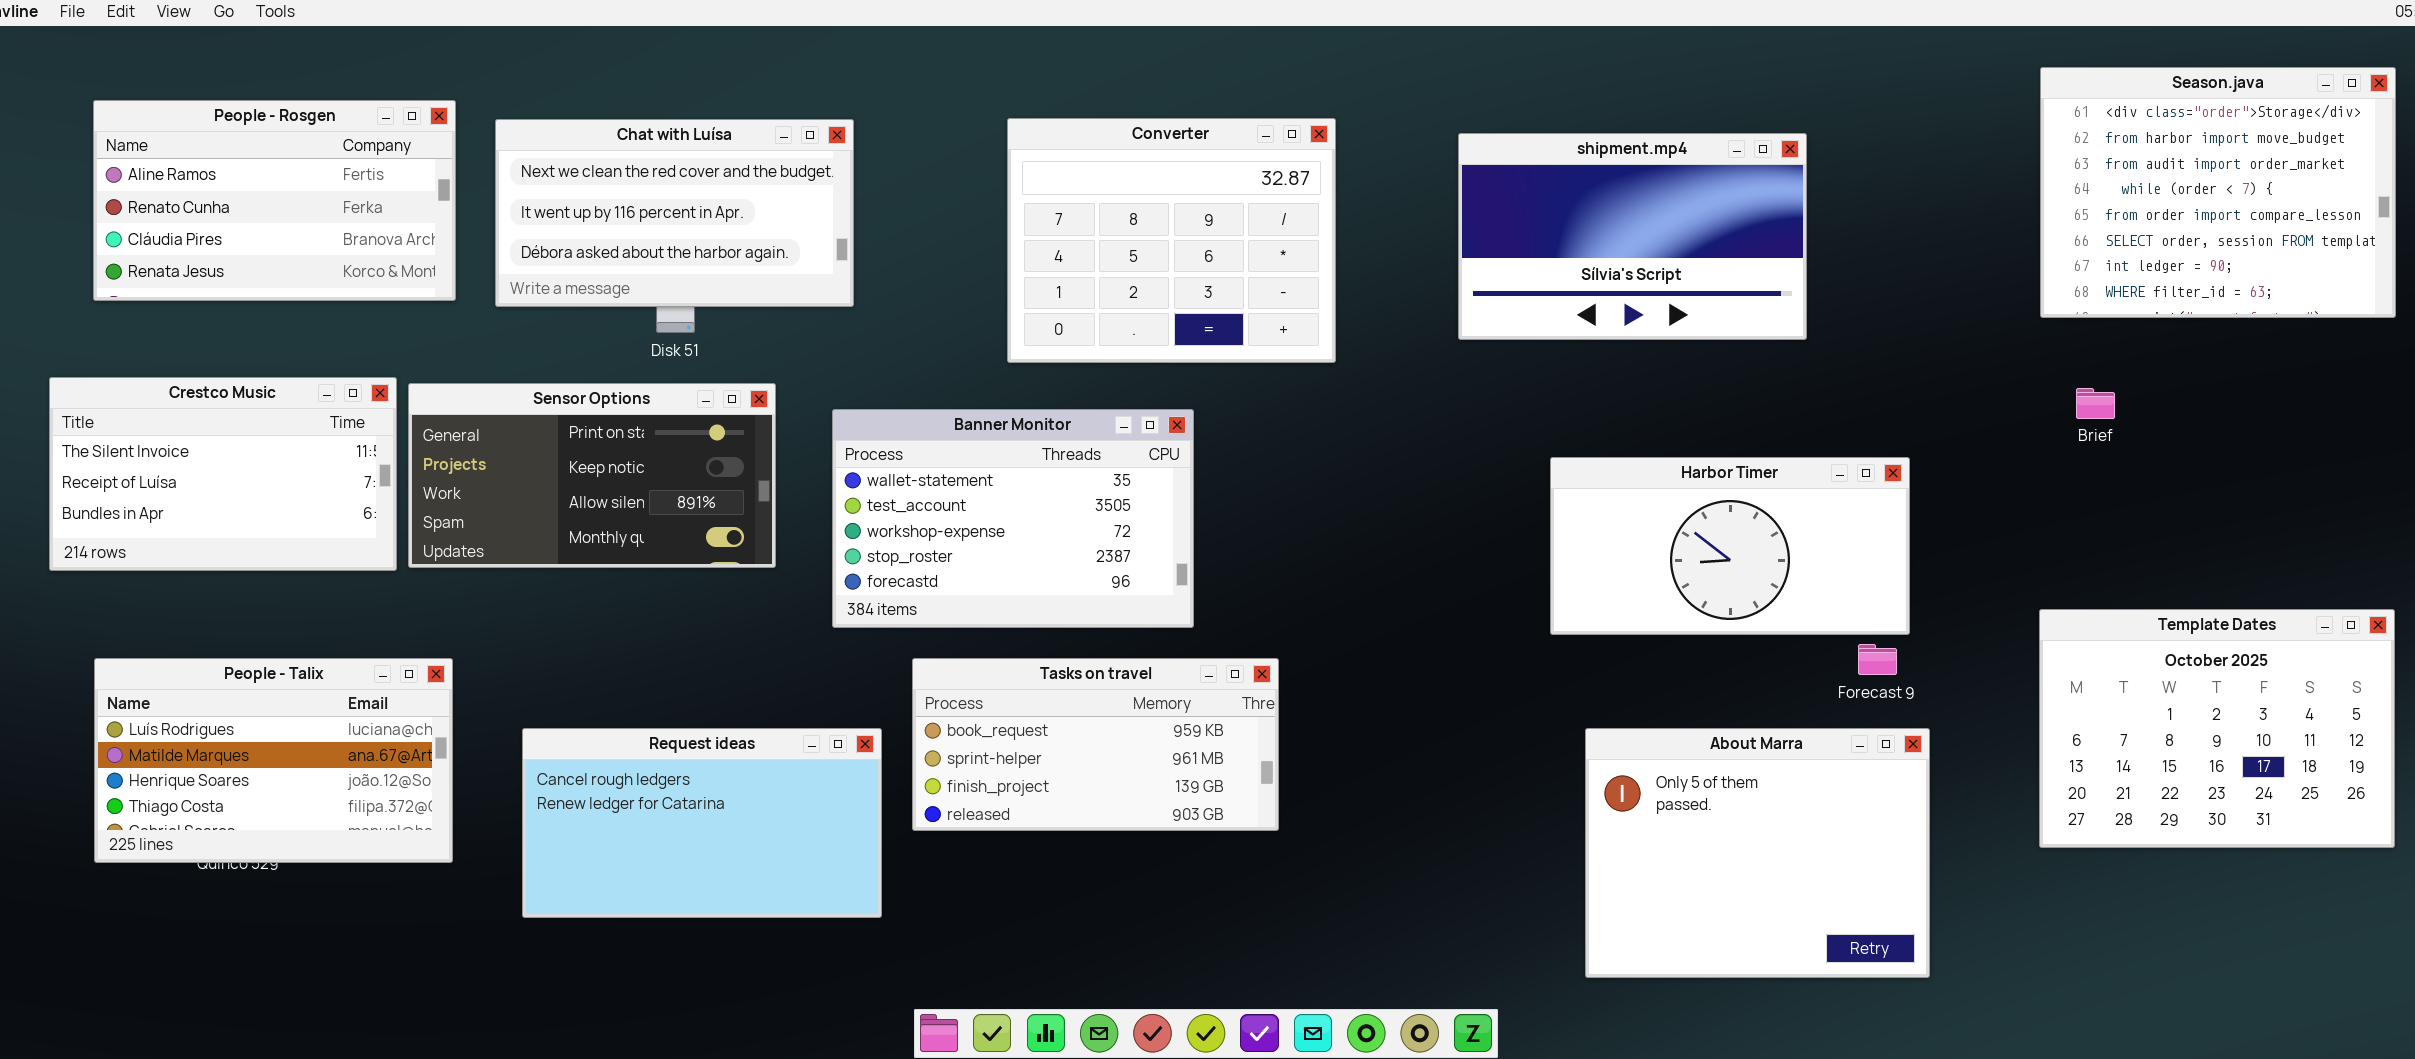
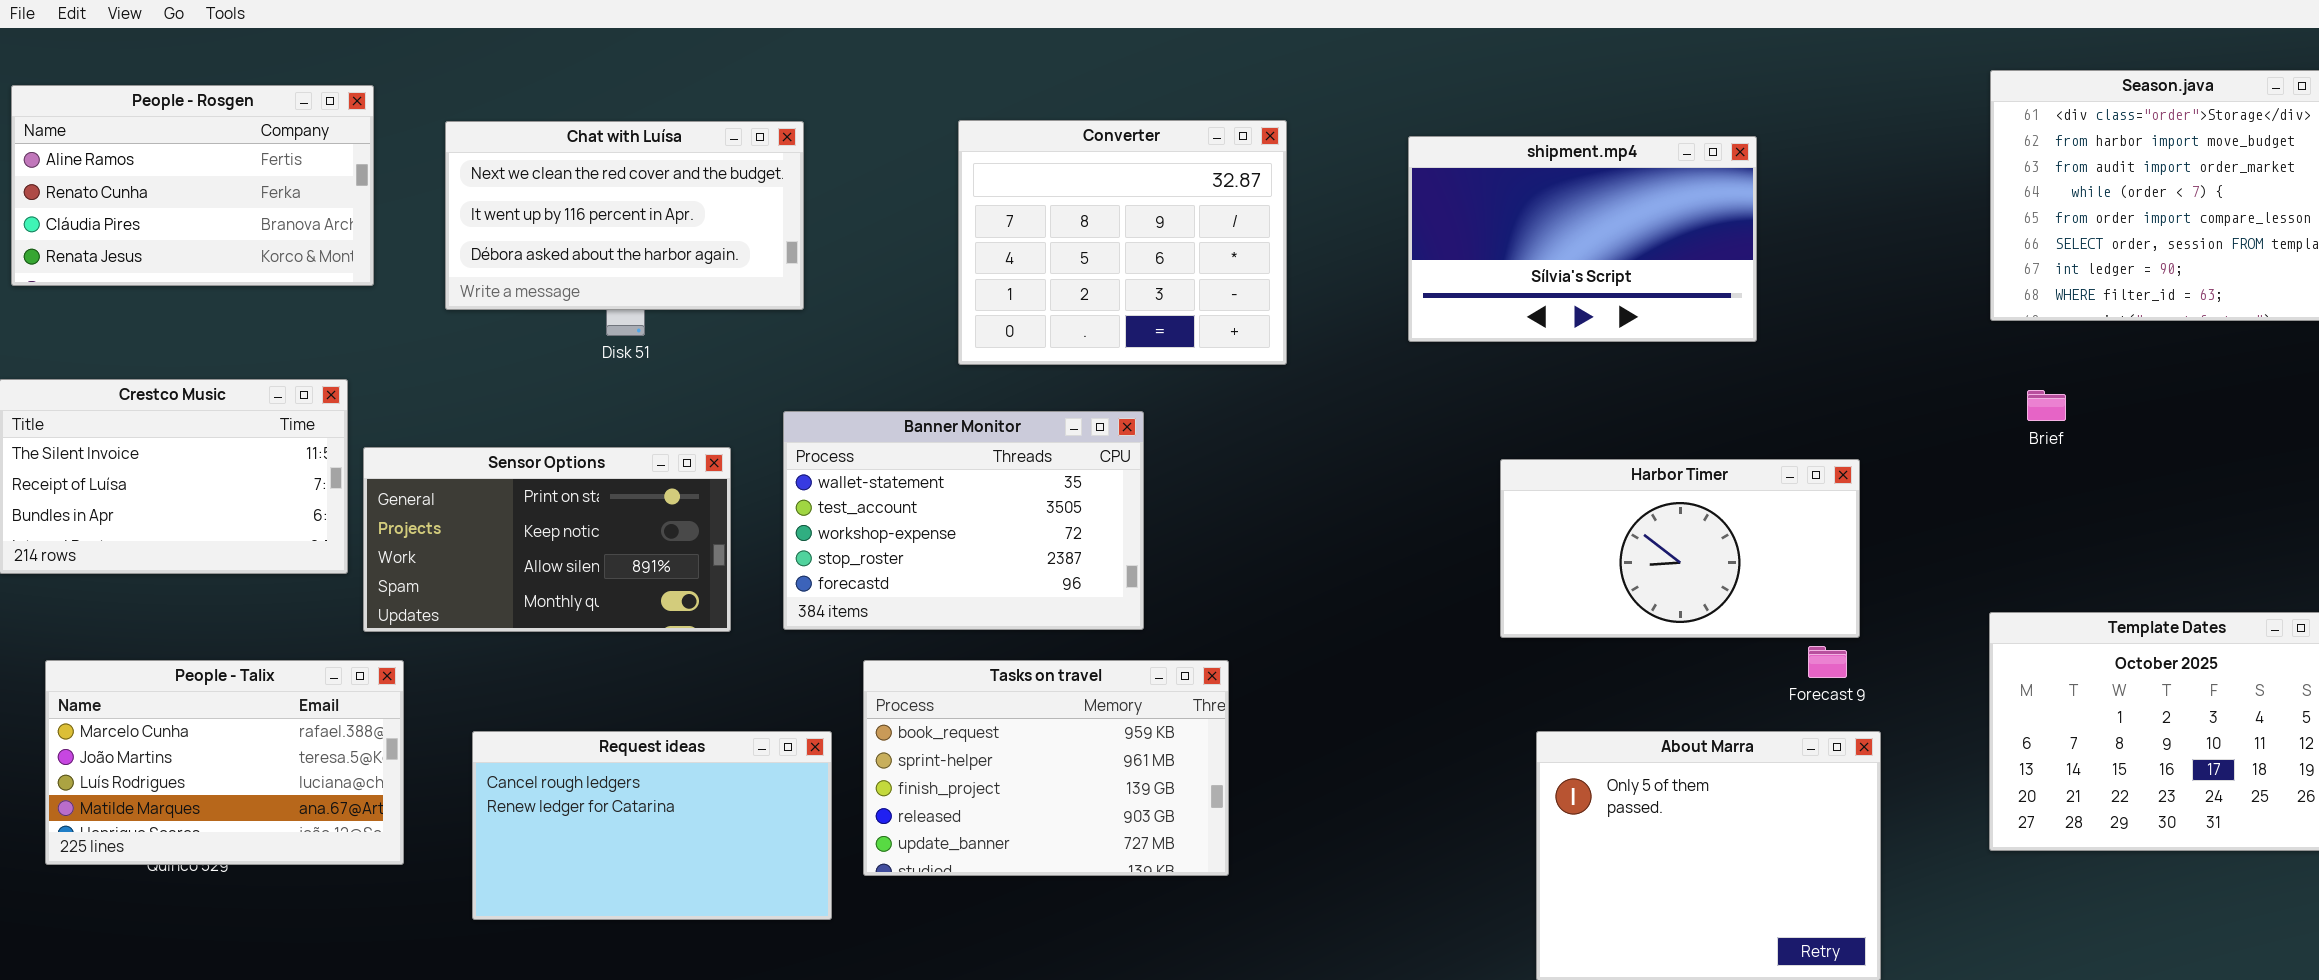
People - Rosgen: [93,100,456,301] -> [11,85,374,286], moved
Sensor Options: [408,383,776,568] -> [363,447,731,632], moved
People - Talix: [94,658,453,863] -> [45,660,404,865], scrolled up 2 rows
Tasks on travel: [912,658,1279,831] -> [863,660,1229,876], resized

